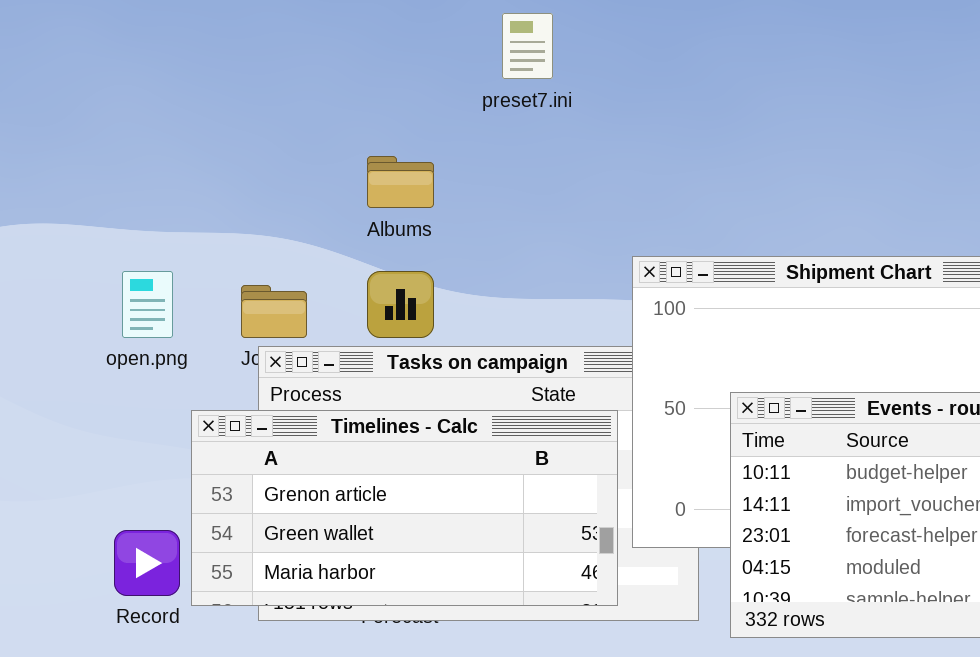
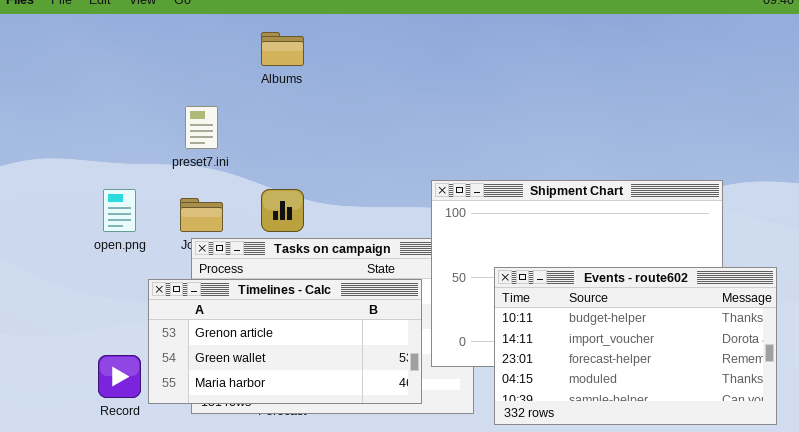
preset7.ini: [502,13,553,79] -> [185,106,218,149], moved
Albums: [367,156,434,208] -> [261,32,304,66], moved

